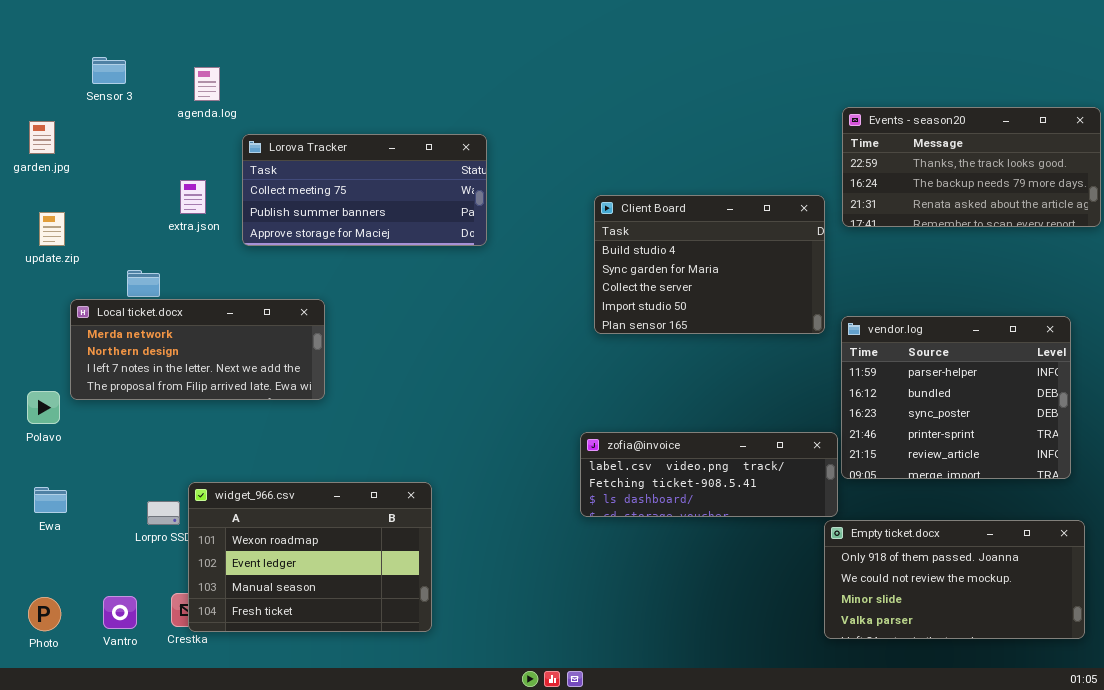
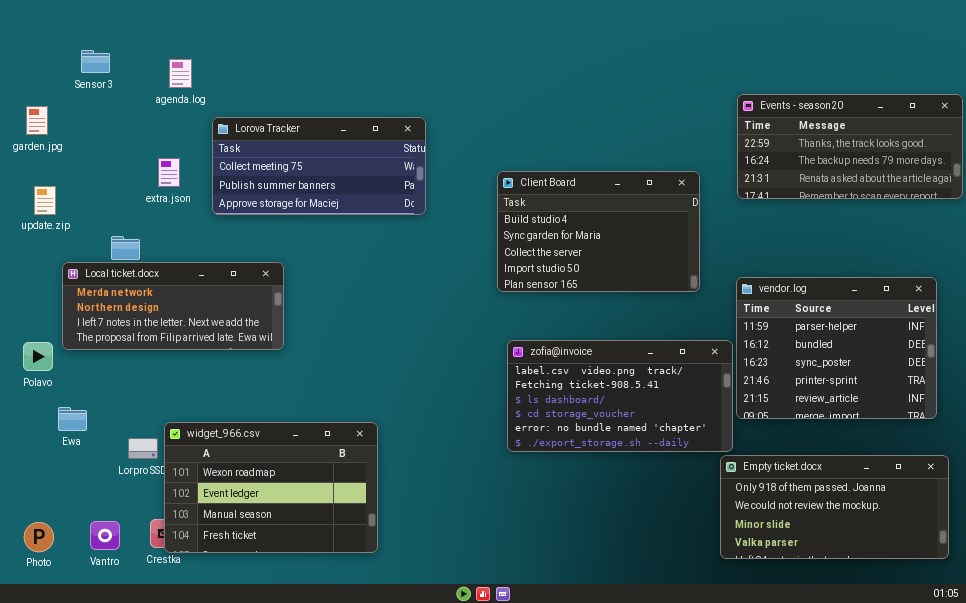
Client Board: [594,195,825,334] -> [497,171,700,292], moved
zofia@invoice: [580,432,838,517] -> [507,340,733,452], resized
Ewa: [34,487,67,513] -> [58,407,87,431], moved

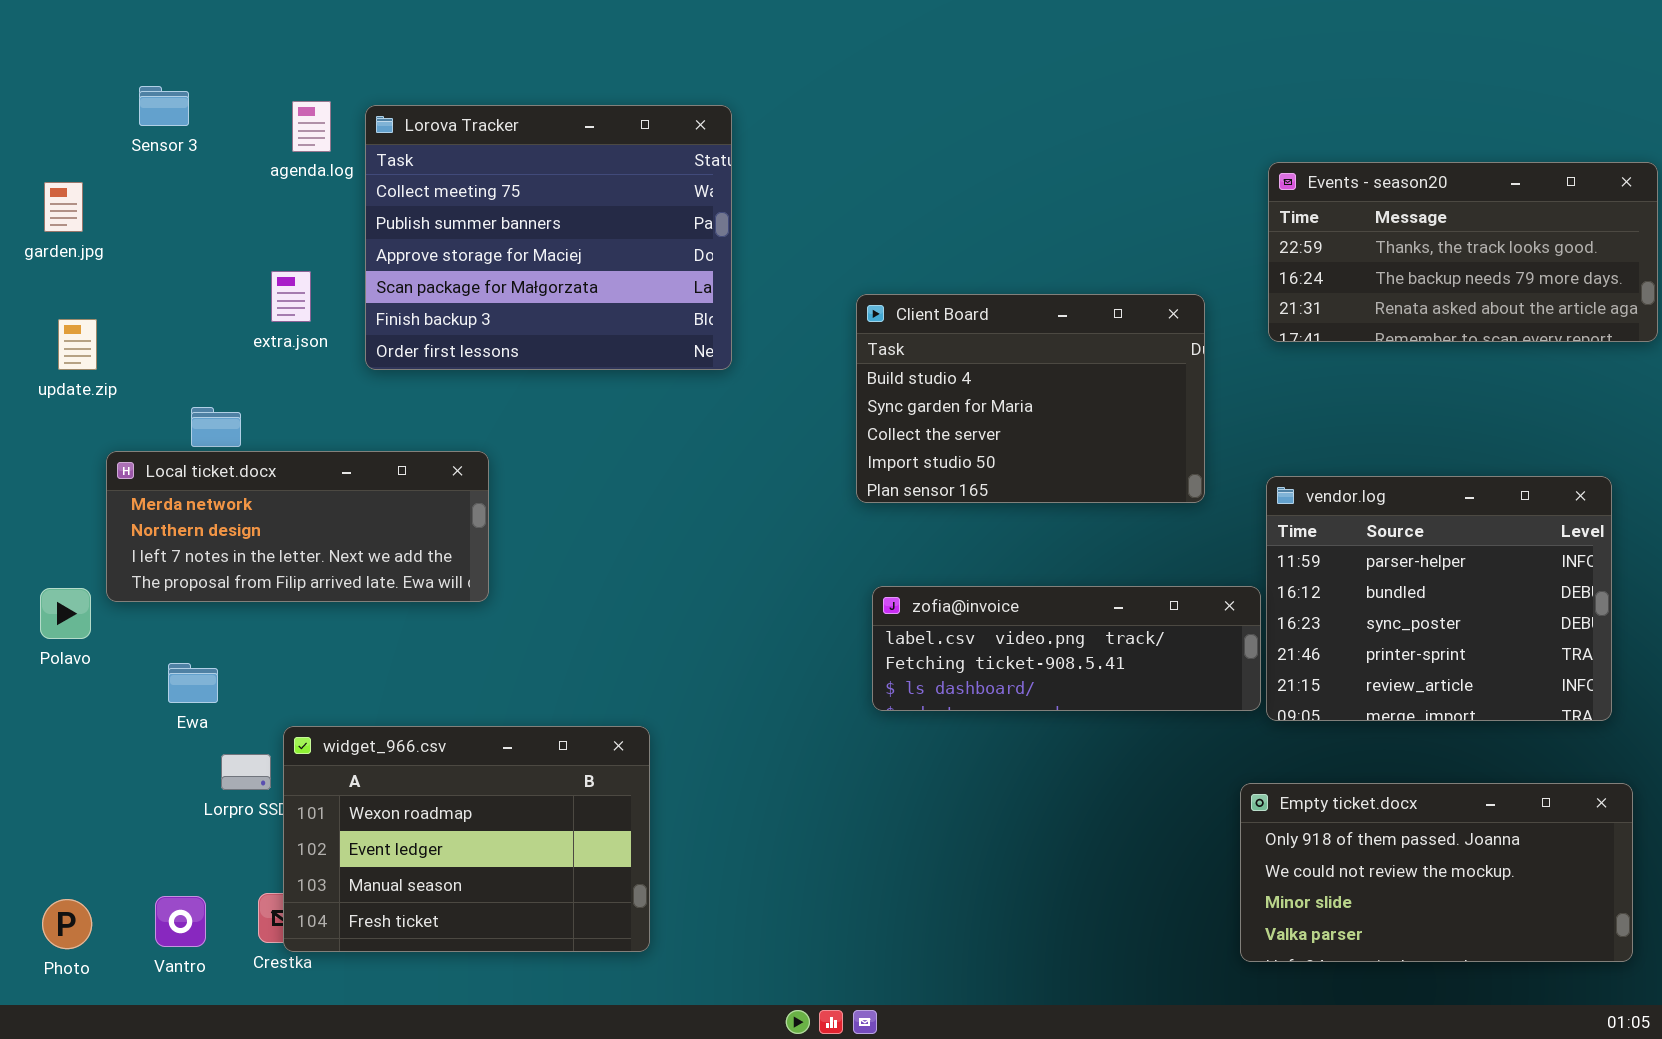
Lorova Tracker: [212,117,426,215] -> [365,105,732,370], resized
zofia@invoice: [507,340,733,452] -> [872,586,1261,711], resized
Ewa: [58,407,87,431] -> [168,663,218,703], moved

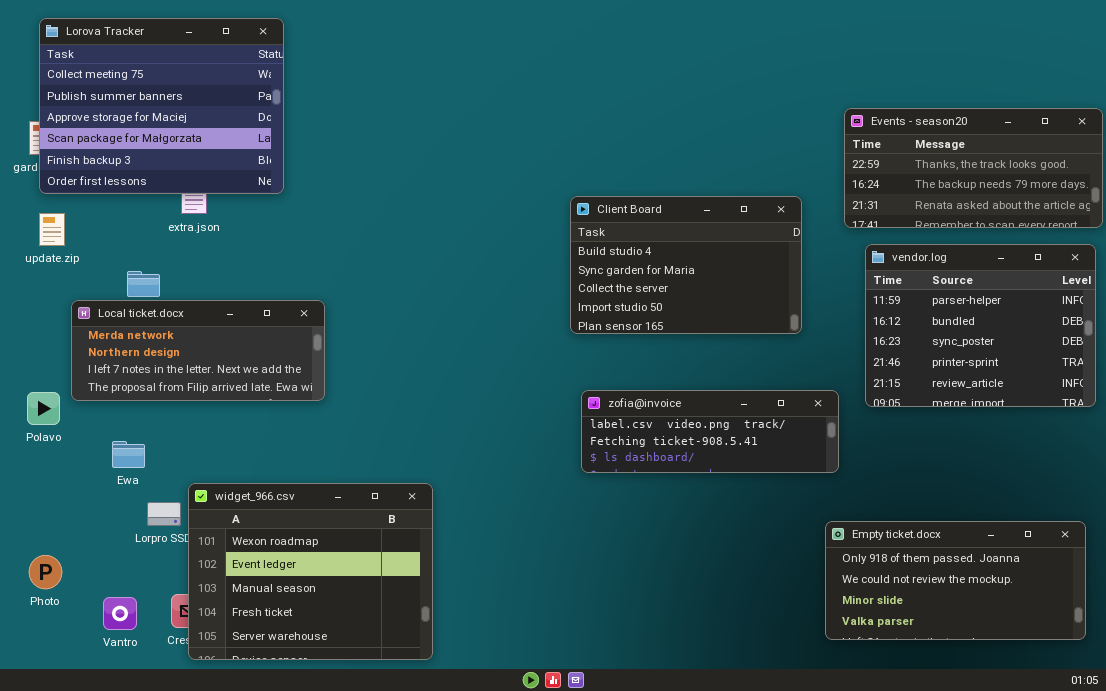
Lorova Tracker: [365,105,732,370] -> [39,18,284,194], moved
vendor.log: [1266,476,1612,721] -> [865,244,1096,407], moved
widget_966.csv: [283,726,650,952] -> [188,483,433,660], resized
Photo: [42,899,92,949] -> [29,555,62,589], moved

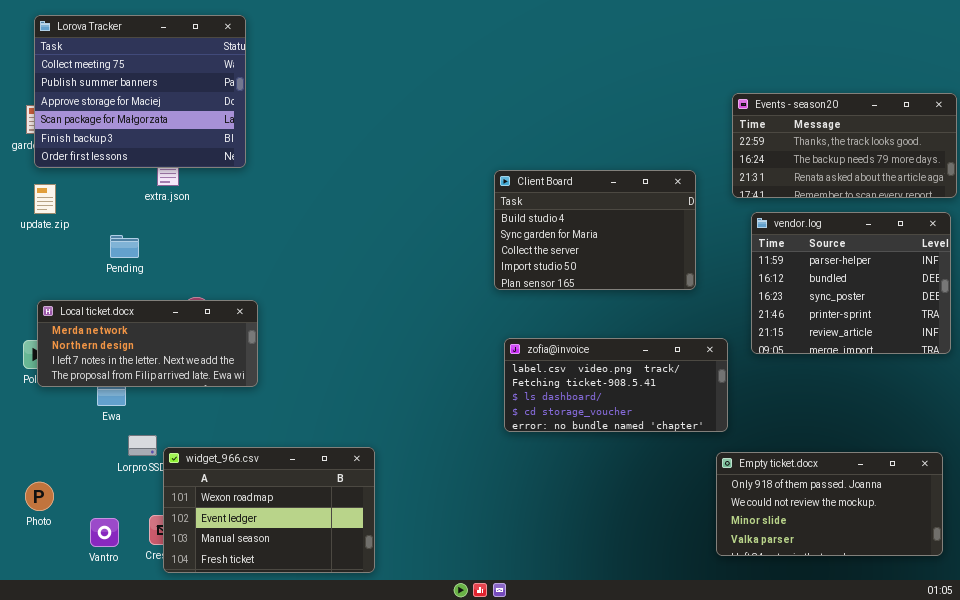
Local ticket.docx: [71,300,325,401] -> [37,300,258,387], moved
zofia@invoice: [581,390,839,473] -> [504,338,728,432], resized
widget_966.csv: [188,483,433,660] -> [163,447,375,573], resized

